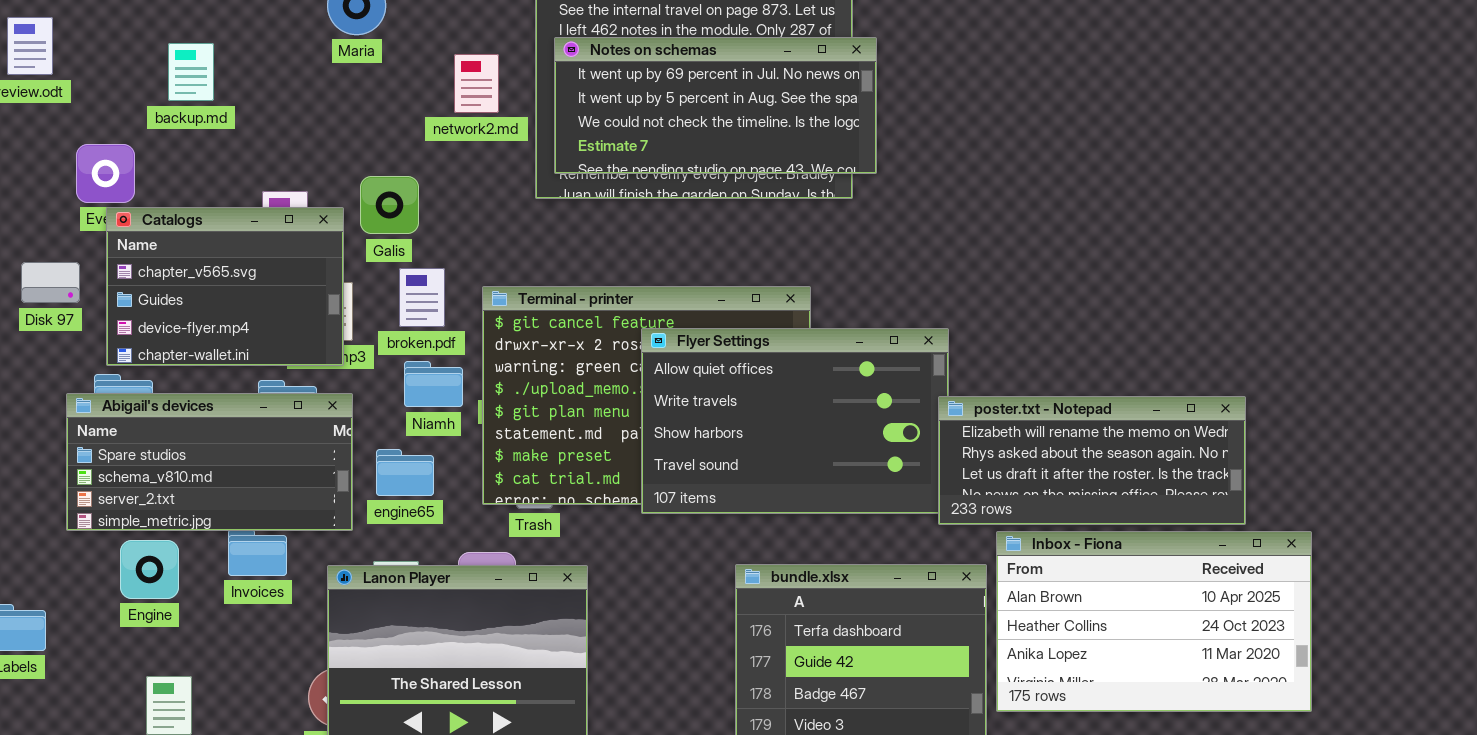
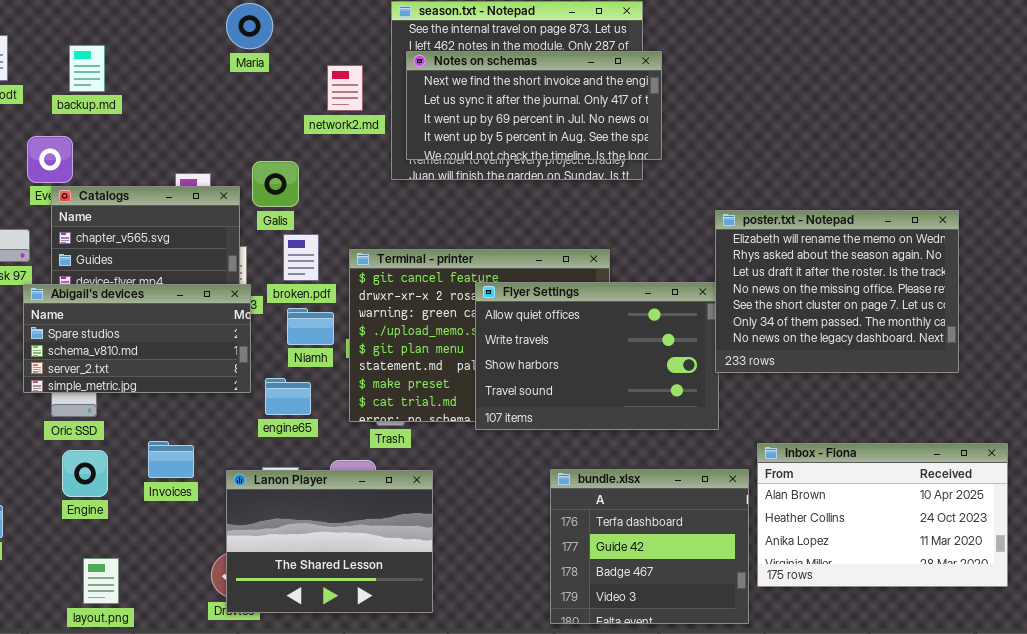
Notes on schemas: [554,37,877,174] -> [406,51,662,160], scrolled up 2 rows
backup.md: [168,43,214,101] -> [69,45,105,92], moved
Abigail's devices: [66,393,353,531] -> [23,284,251,393], moved
poster.txt - Notepad: [938,396,1246,525] -> [715,210,959,373], moved, resized

